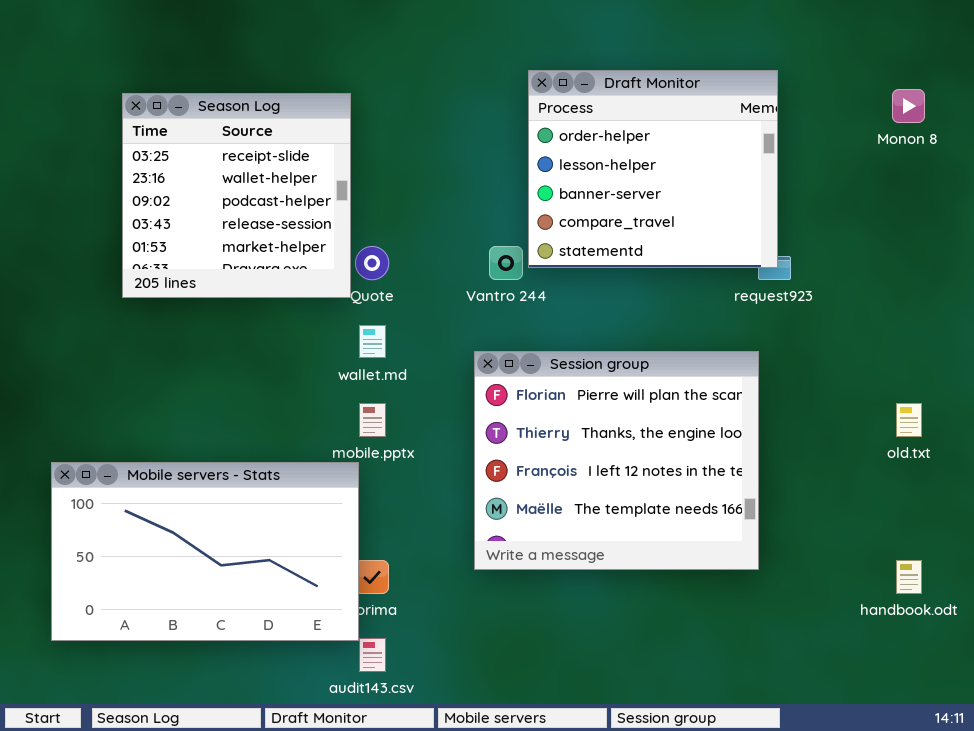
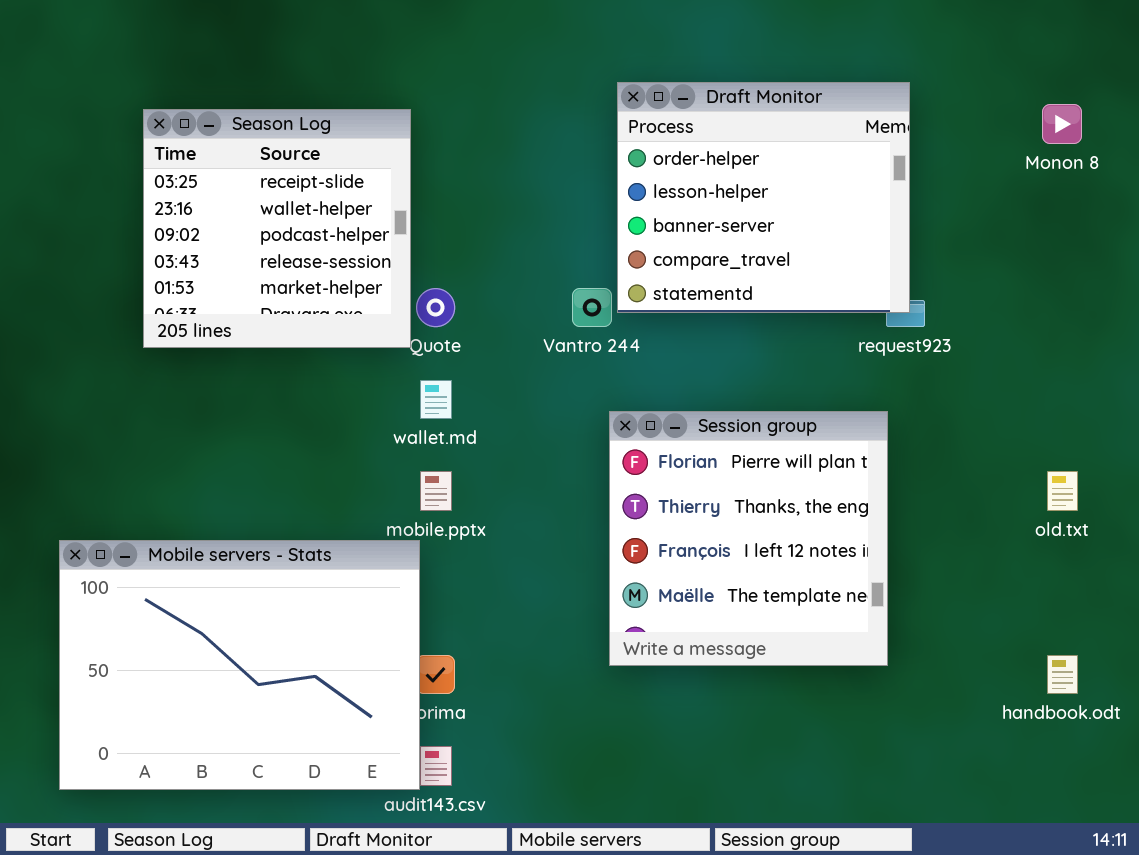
Session group: [474,351,759,570] -> [609,411,888,666], resized
Mobile servers - Stats: [51,462,359,641] -> [59,540,420,790], resized

